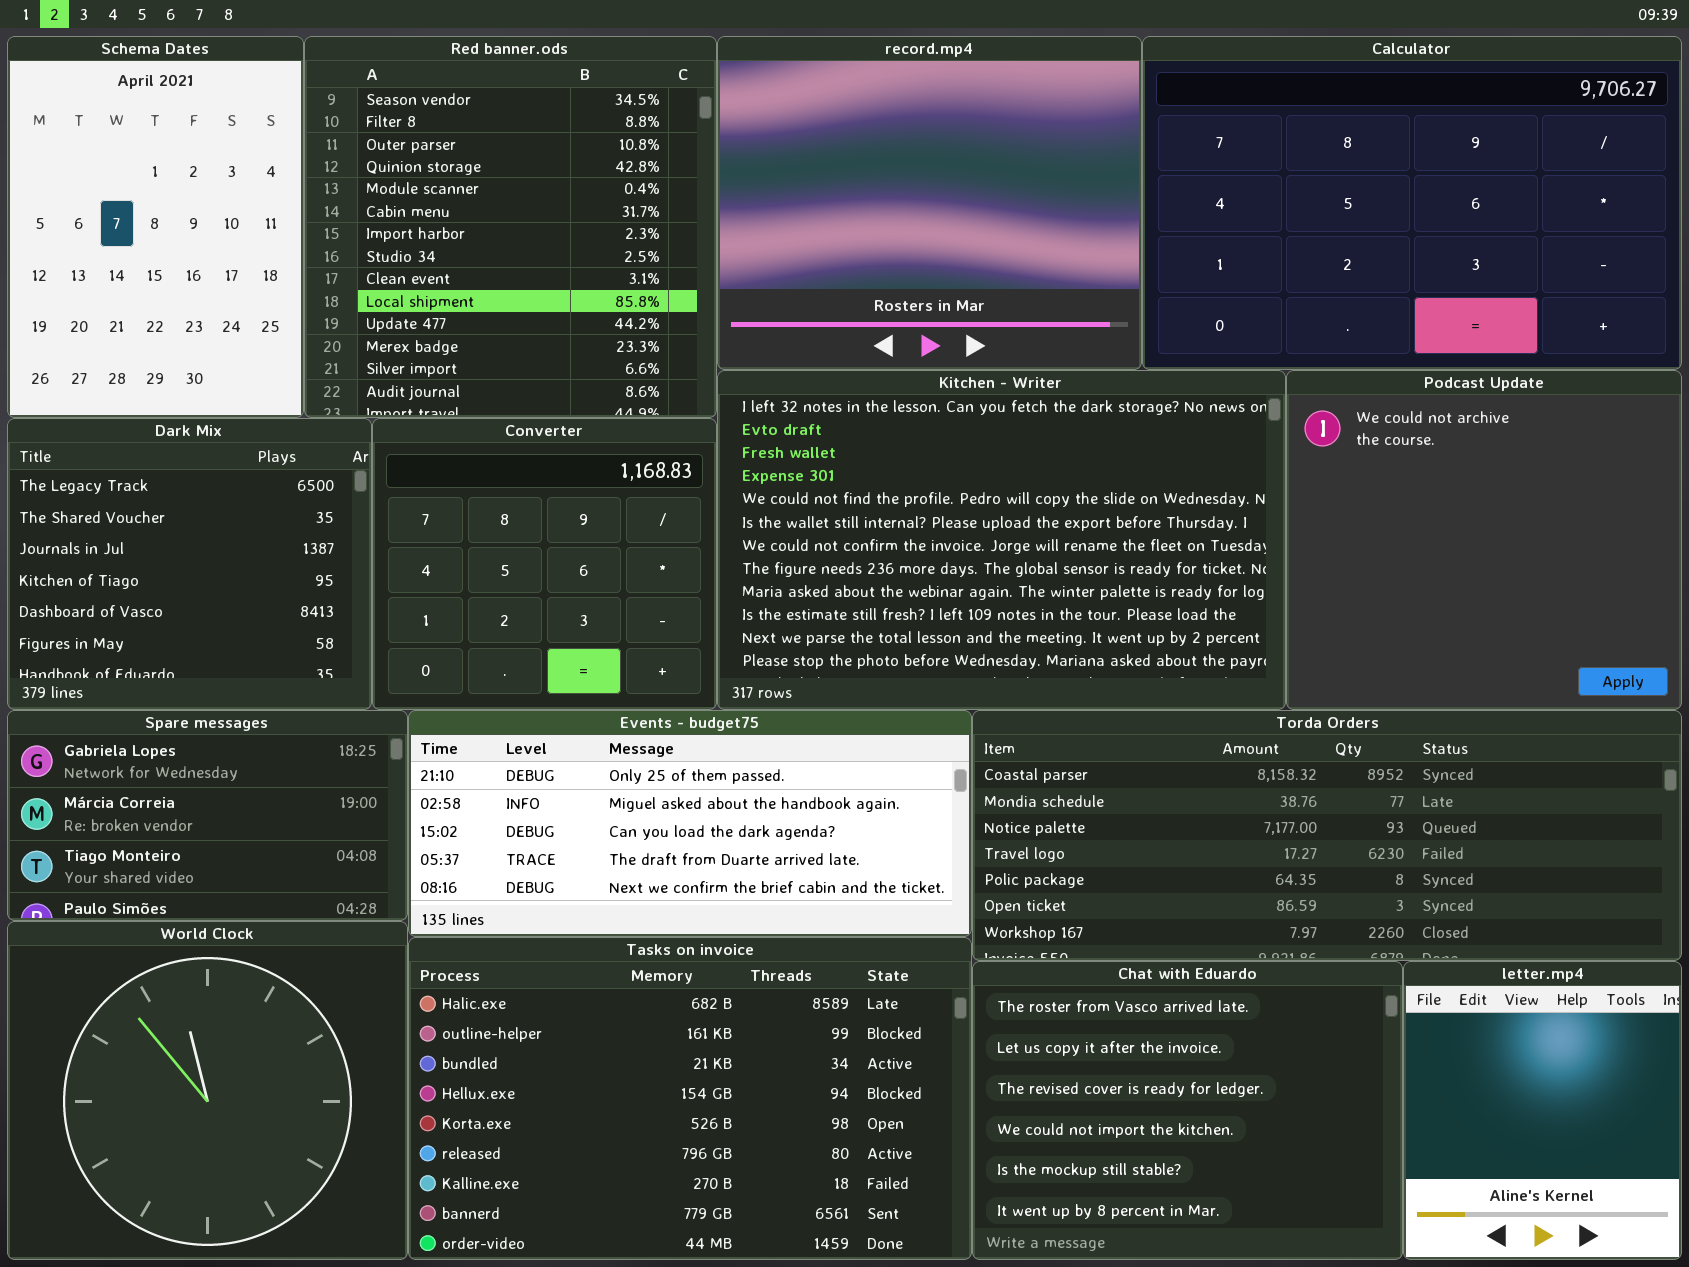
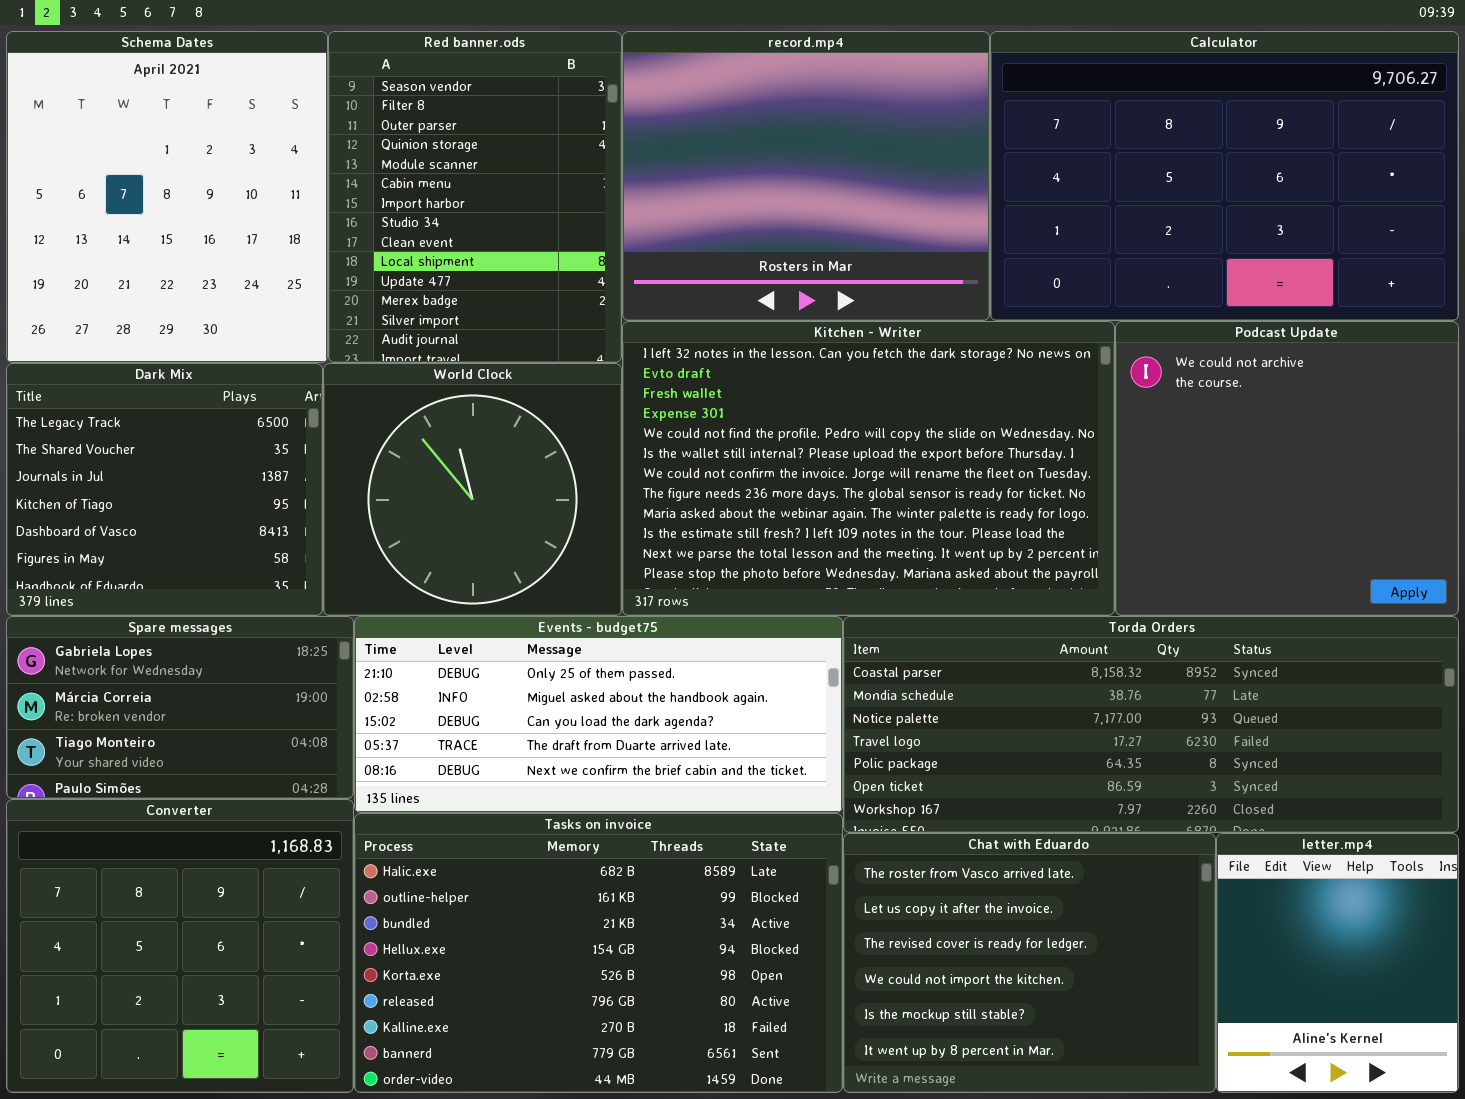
Schema Dates: [7,36,304,418] -> [6,31,328,363], resized
Red banner.ods: [304,36,717,418] -> [328,31,622,363], resized
Converter: [372,418,717,710] -> [6,799,354,1093], moved, resized
World Clock: [7,921,408,1260] -> [323,363,622,616], moved, resized

